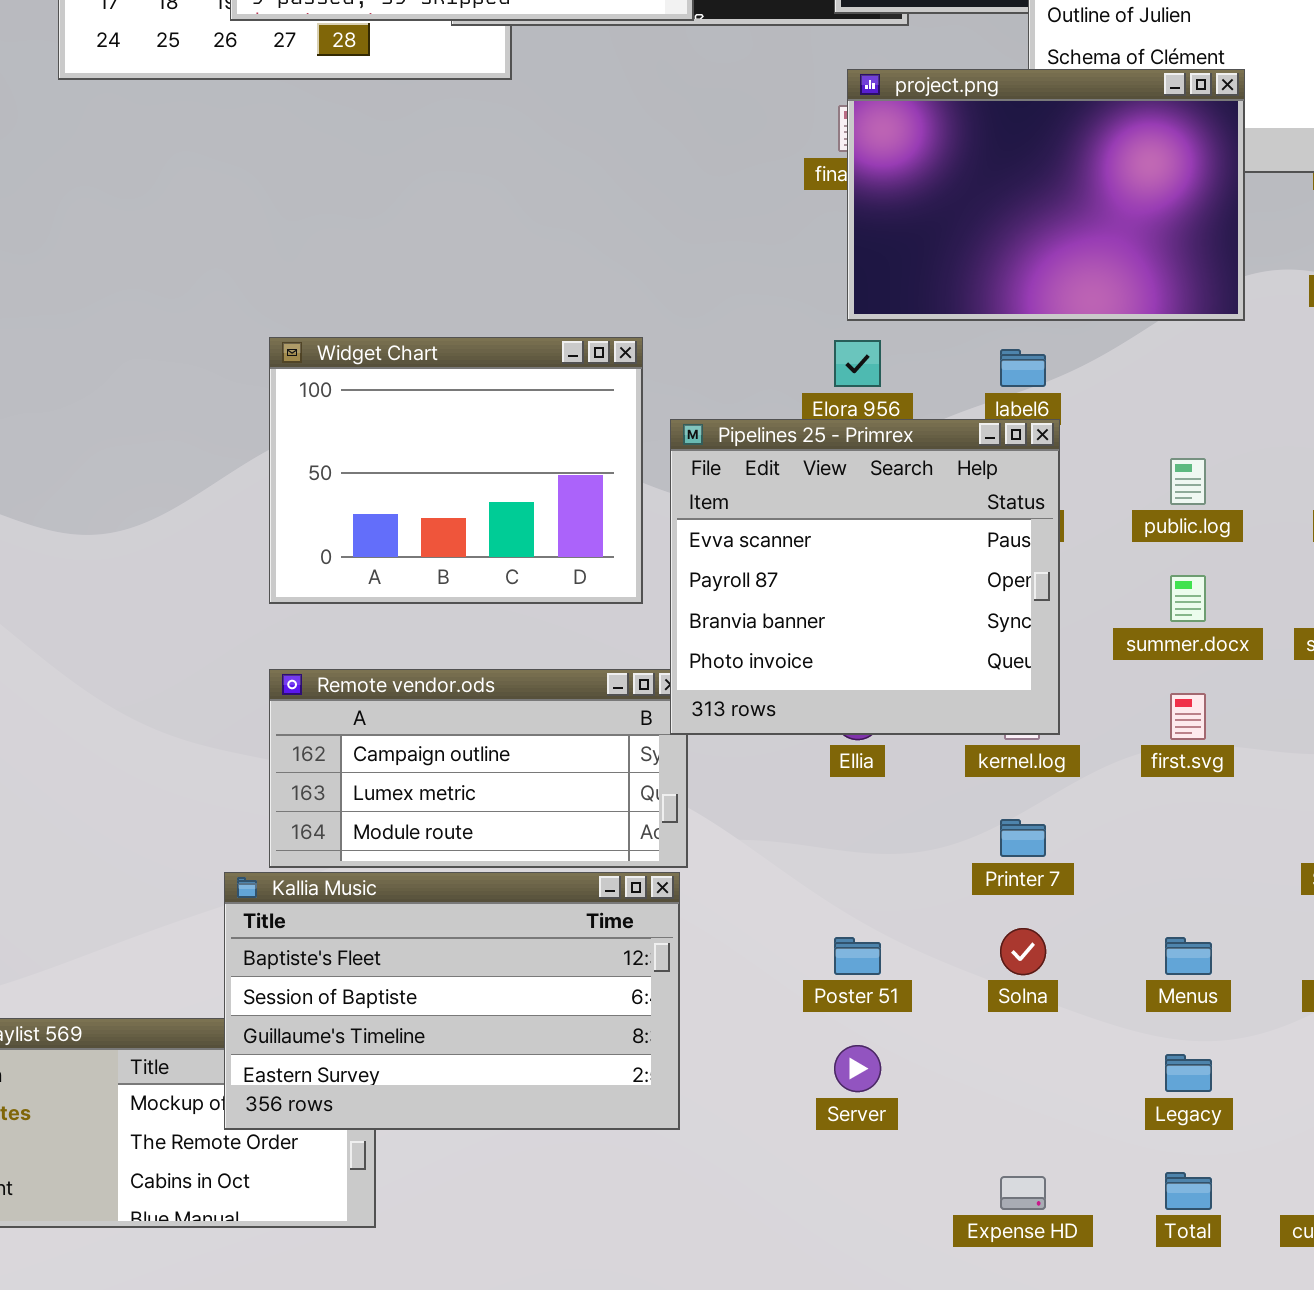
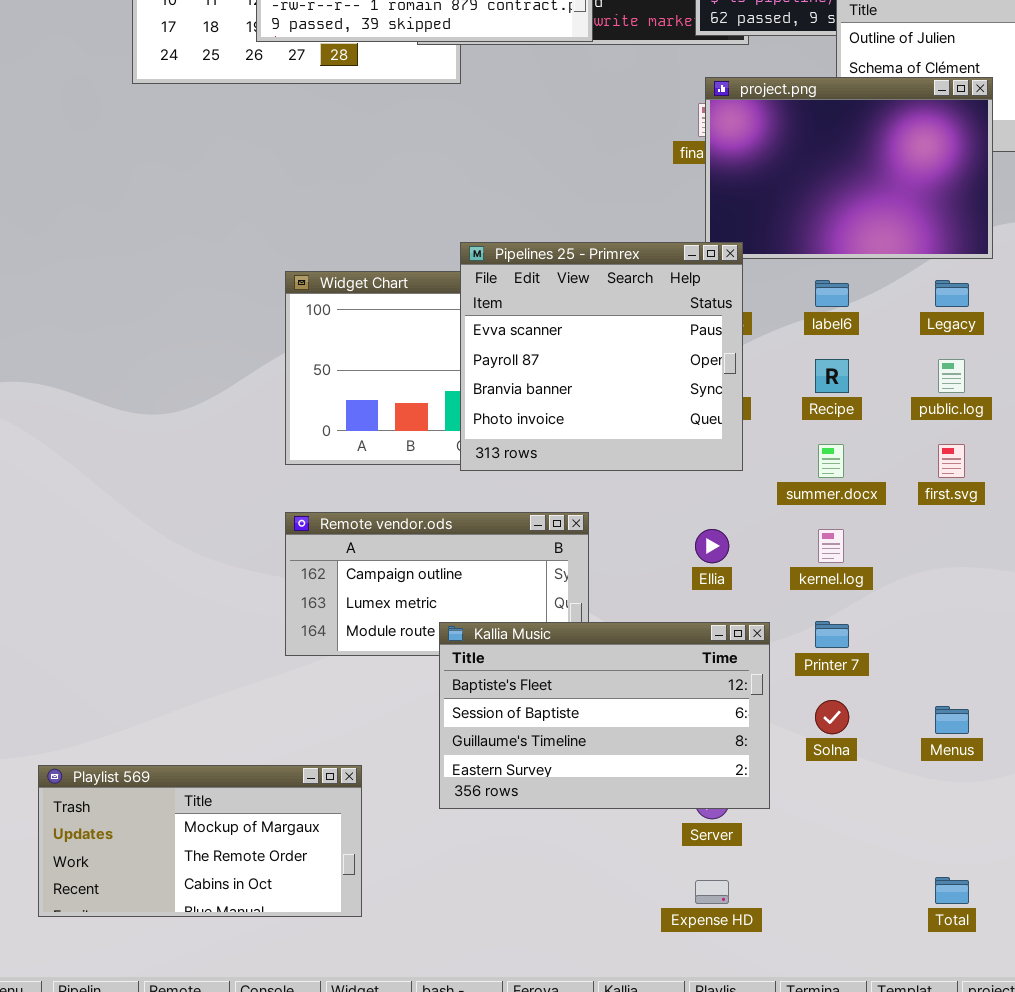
Pipelines 25 - Primrex: [670,419,1060,735] -> [460,242,743,471], moved
summer.docx: [1170,575,1206,622] -> [818,444,844,478], moved
first.svg: [1170,693,1206,740] -> [938,444,965,478], moved
Kallia Music: [224,872,680,1130] -> [439,622,770,809], moved
Legacy: [1165,1054,1212,1092] -> [935,280,969,307], moved
Expense HD: [1000,1176,1046,1210] -> [695,880,729,904], moved

